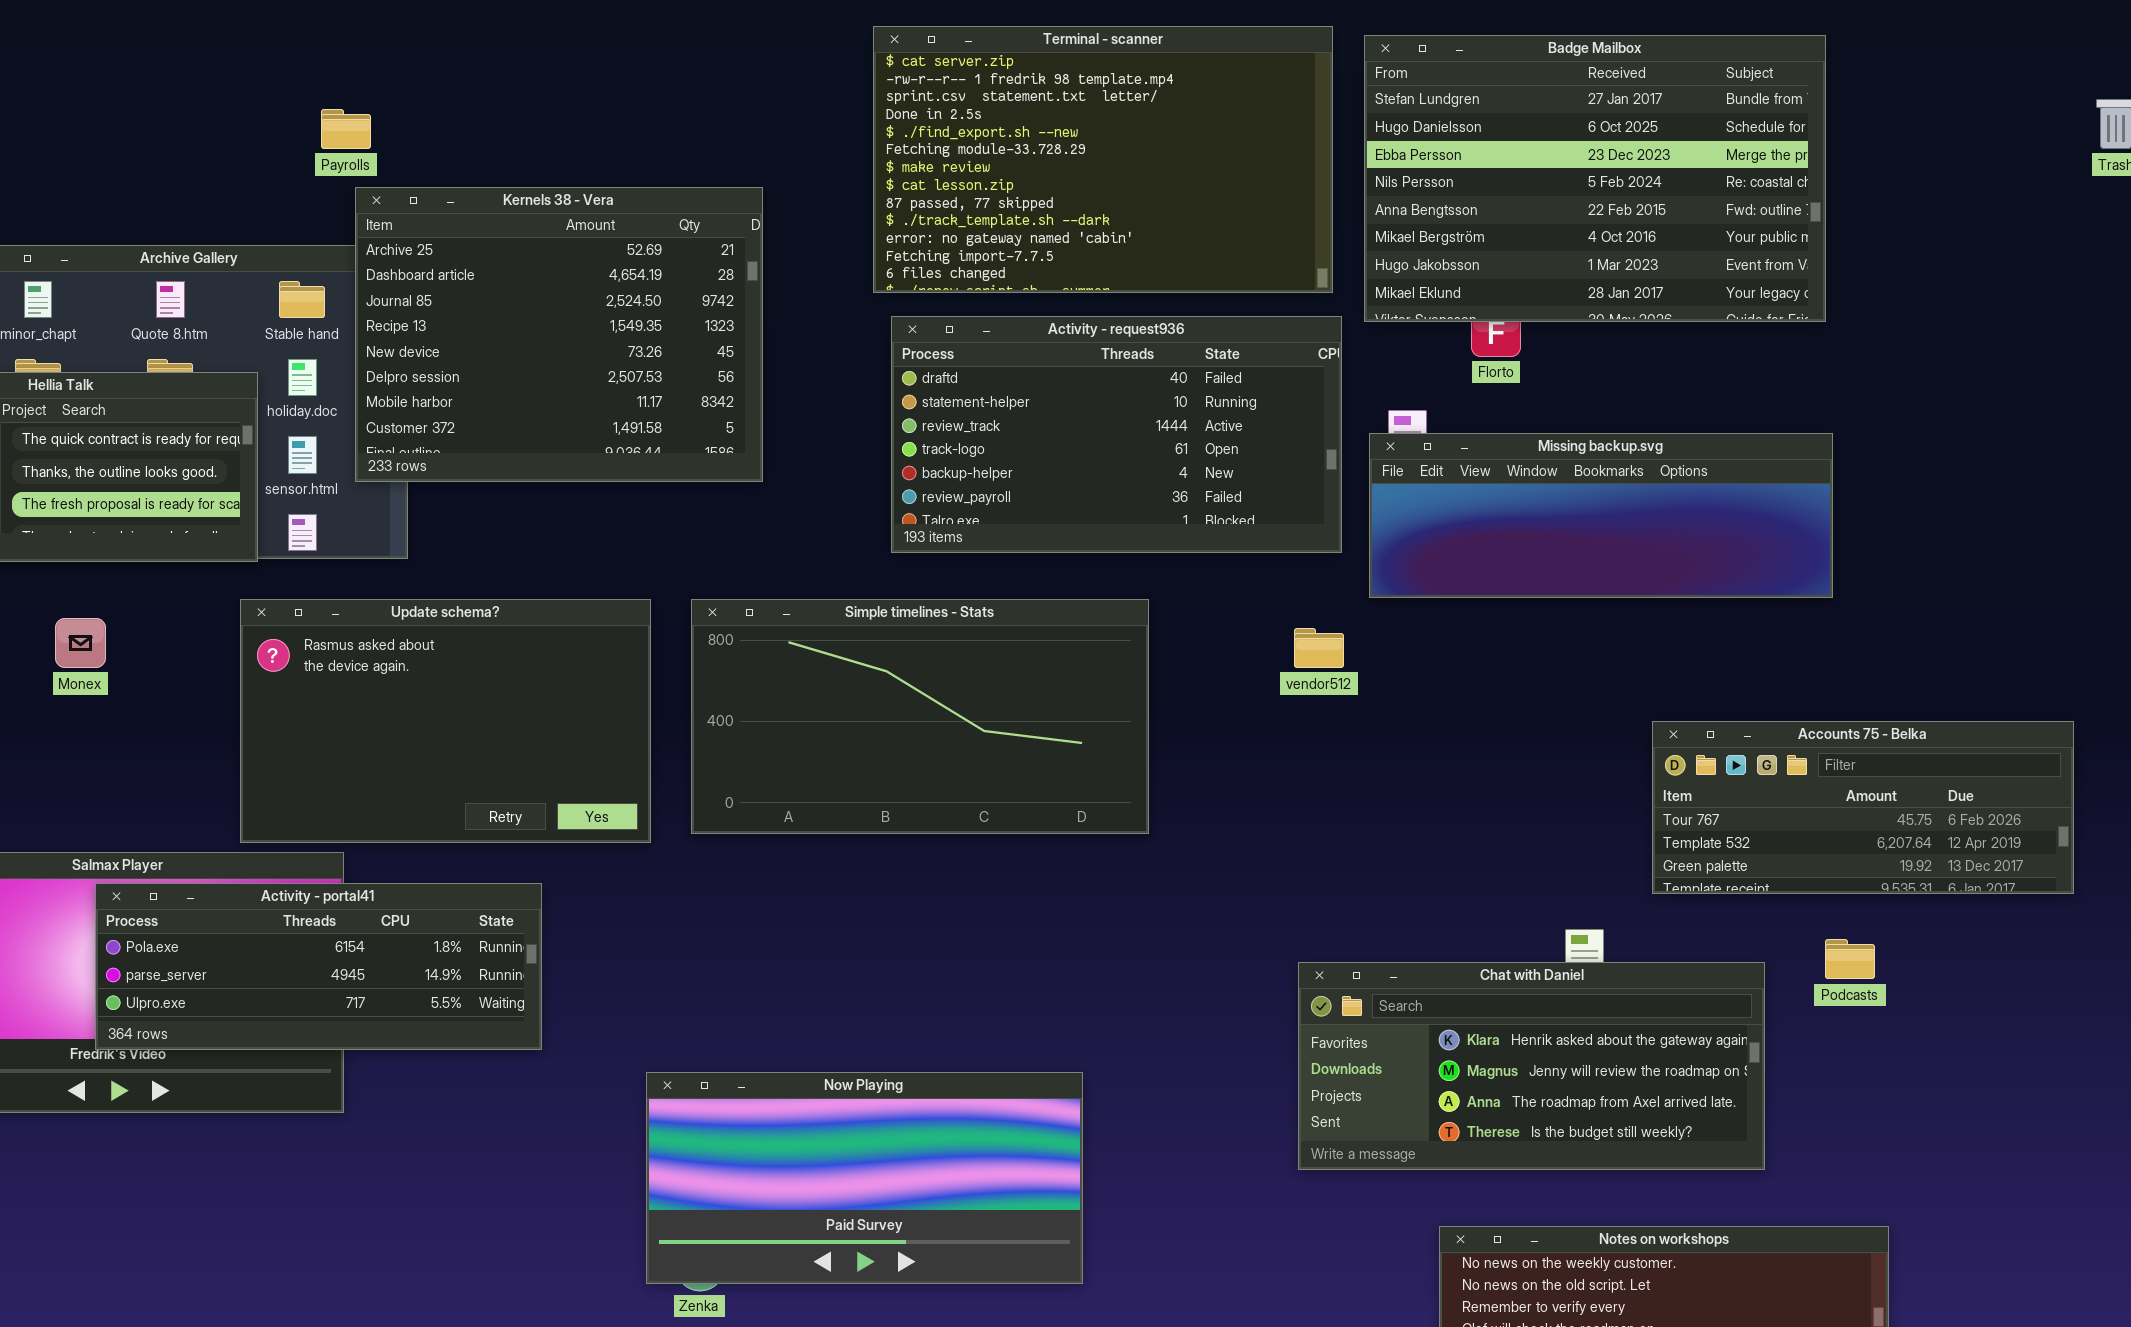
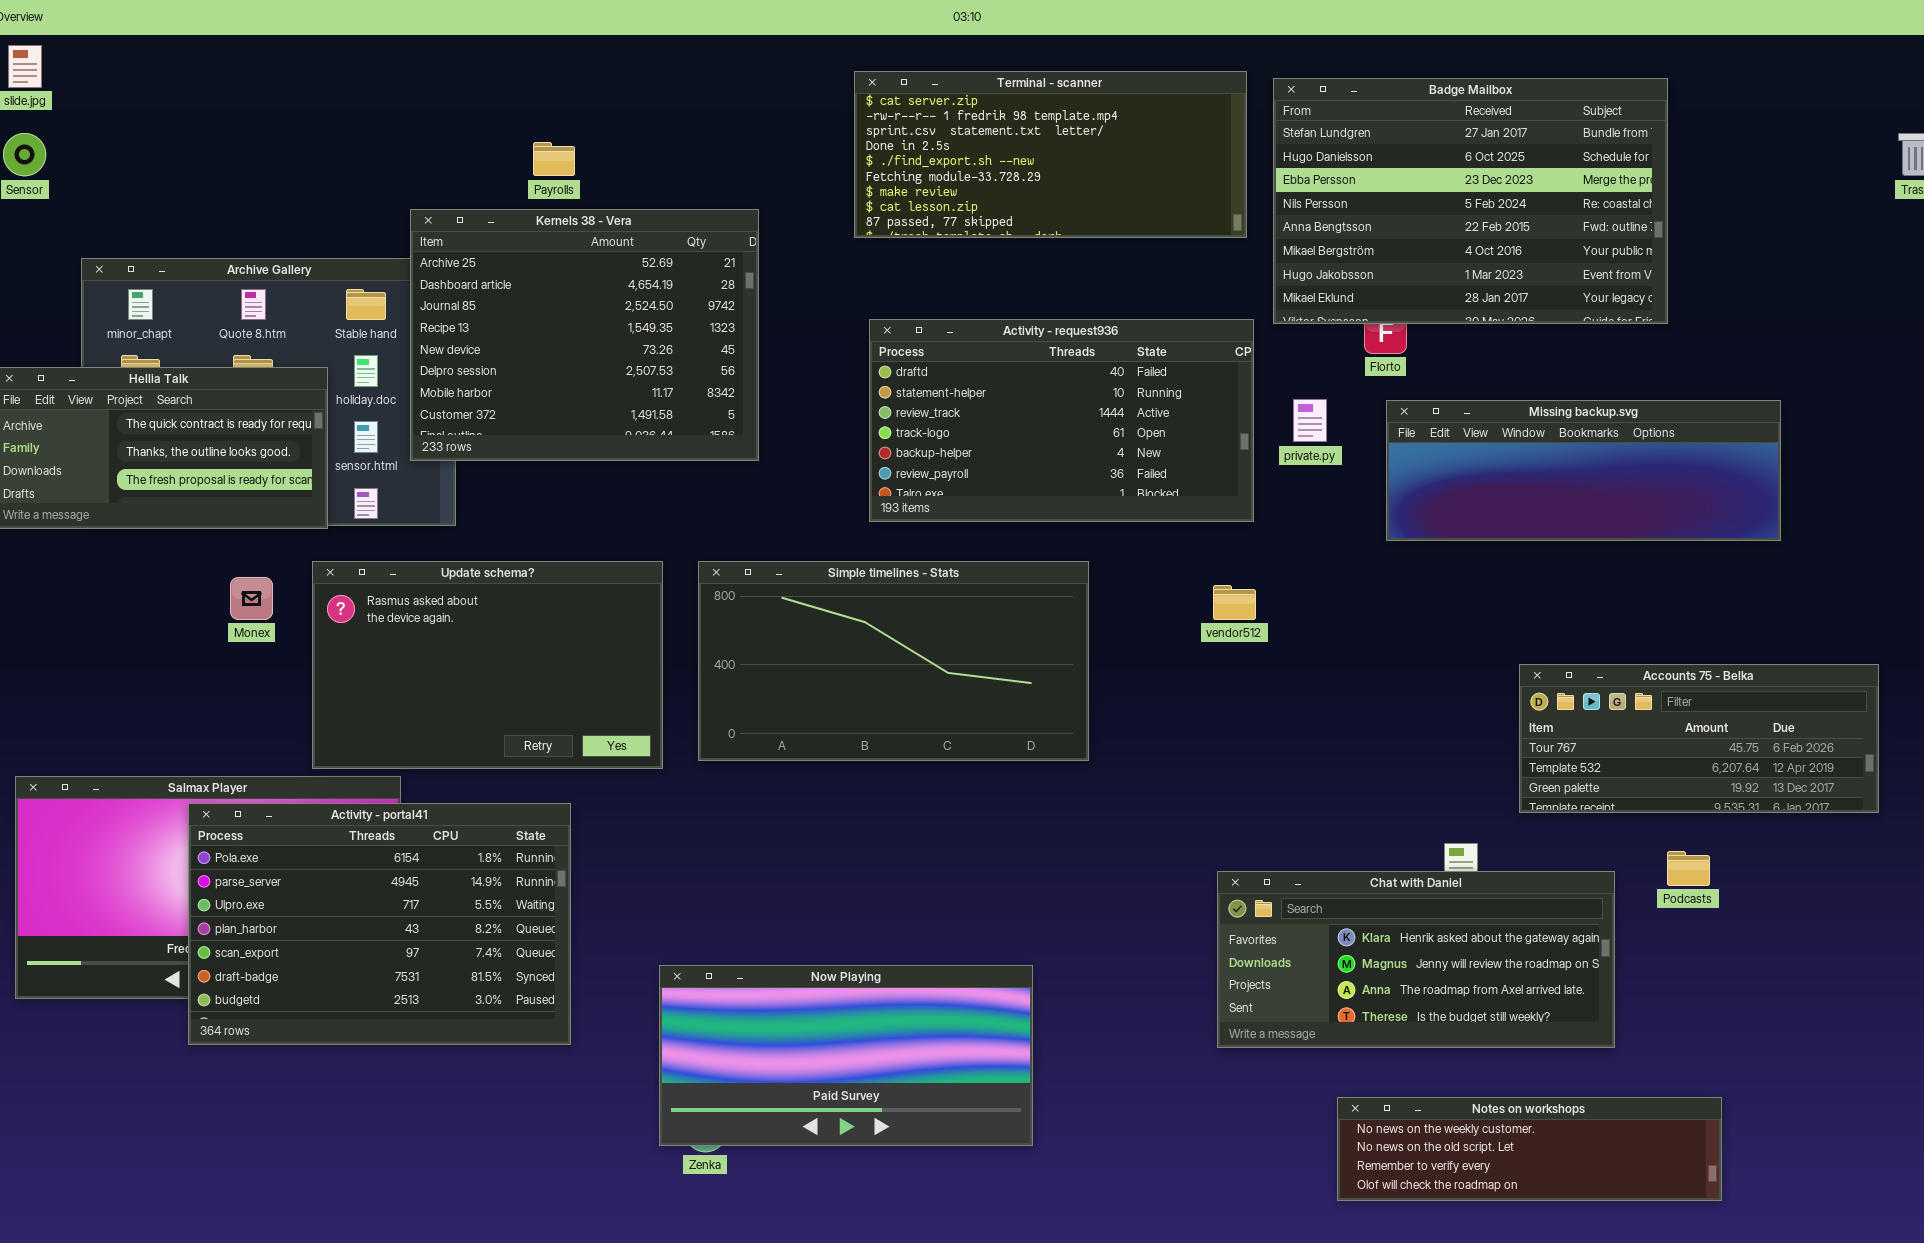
Terminal - scanner: [873,26,1333,293] -> [854,71,1247,238], resized
Payrolls: [321,109,371,149] -> [533,142,575,176], moved
Missing backup.svg: [1369,433,1833,598] -> [1386,400,1781,541], moved
Monex: [55,618,106,668] -> [230,577,273,620], moved
Activity - portal41: [95,883,542,1050] -> [188,803,571,1045], resized

